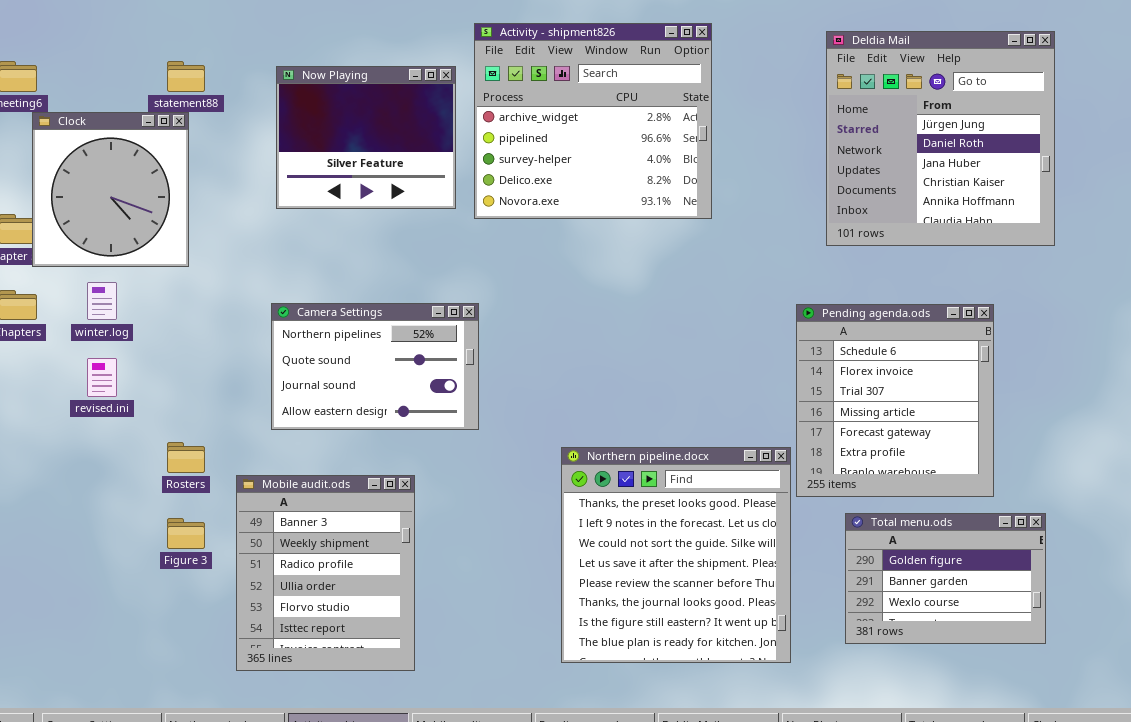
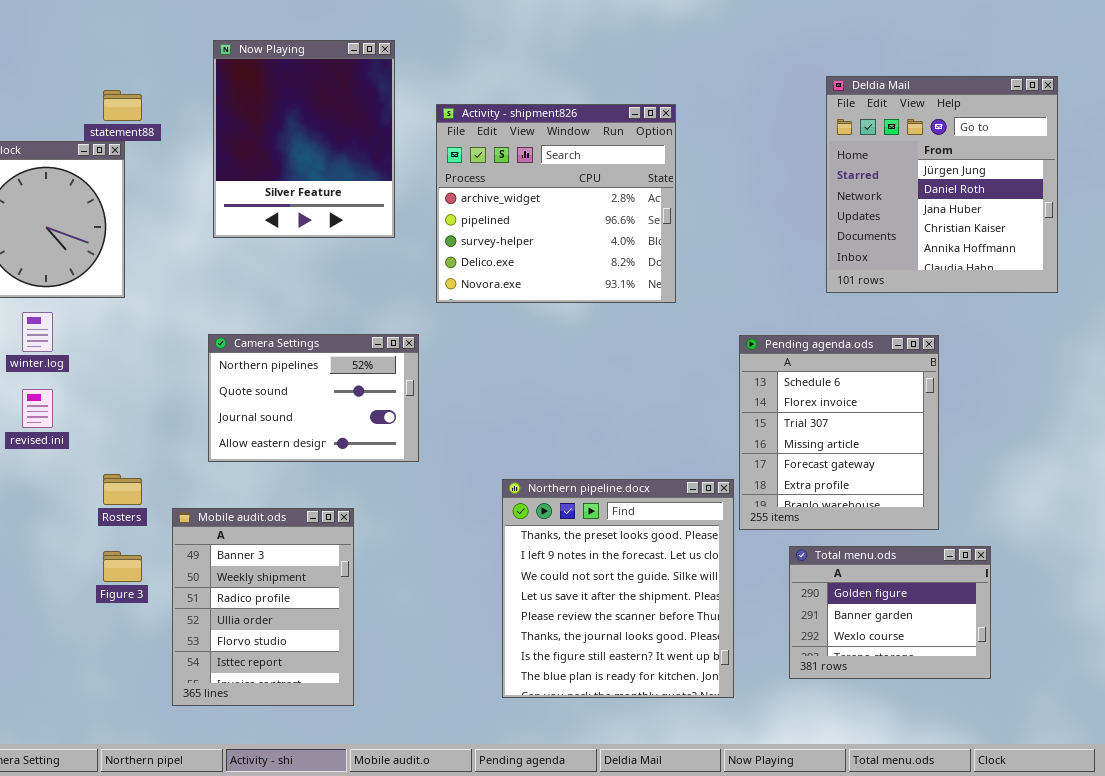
Activity - shipment826: [474,23,712,219] -> [436,104,676,303], moved
Deldia Mail: [826,31,1055,246] -> [826,76,1058,293], moved
Now Playing: [276,66,456,209] -> [213,40,395,238], resized

